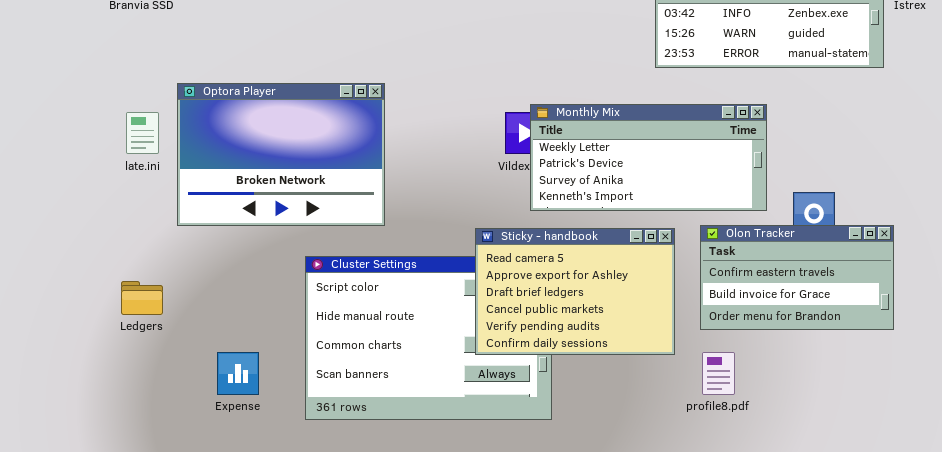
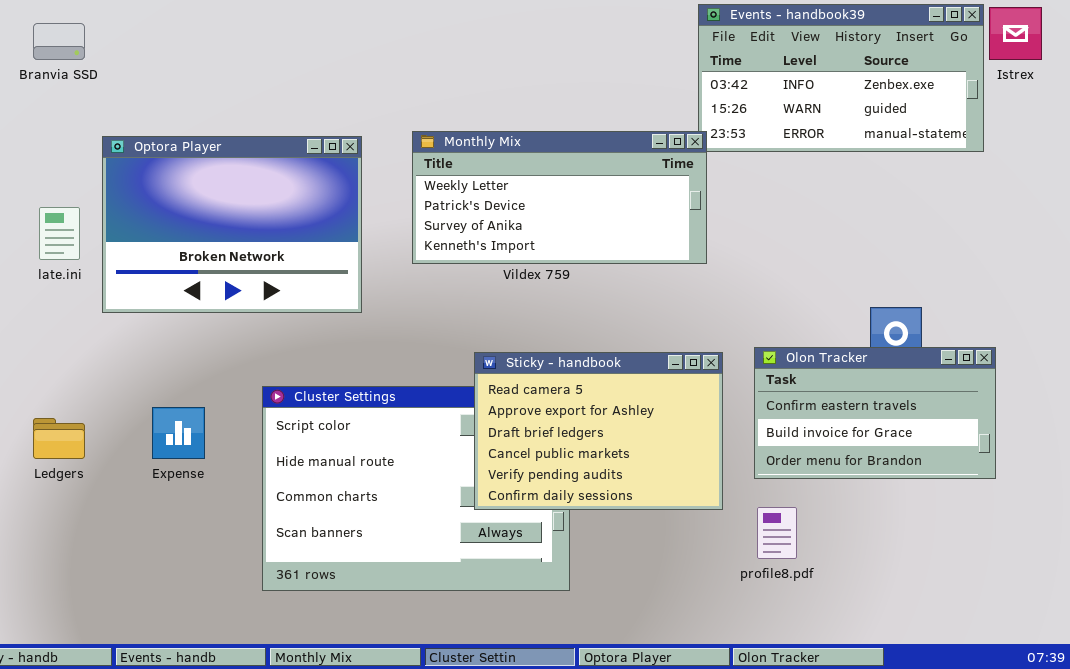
Optora Player: [177,83,385,226] -> [102,136,362,313], moved
Monthly Mix: [530,104,767,211] -> [412,131,707,264], moved
Expense: [217,352,259,395] -> [152,407,205,459], moved

